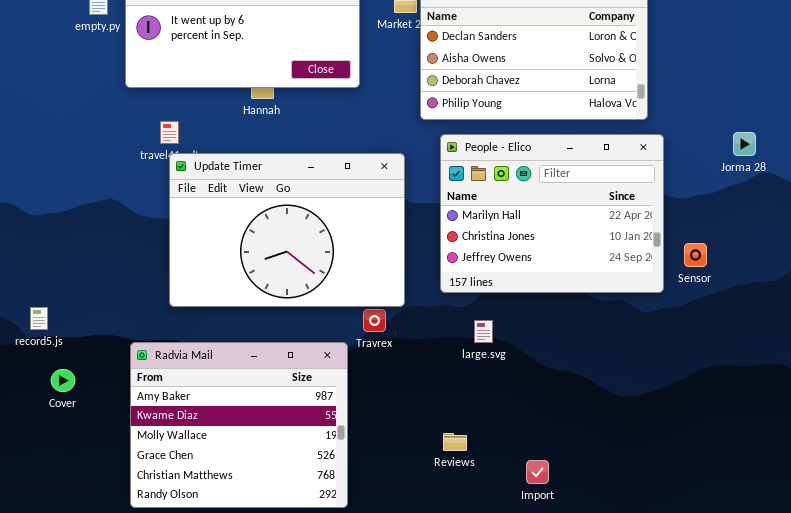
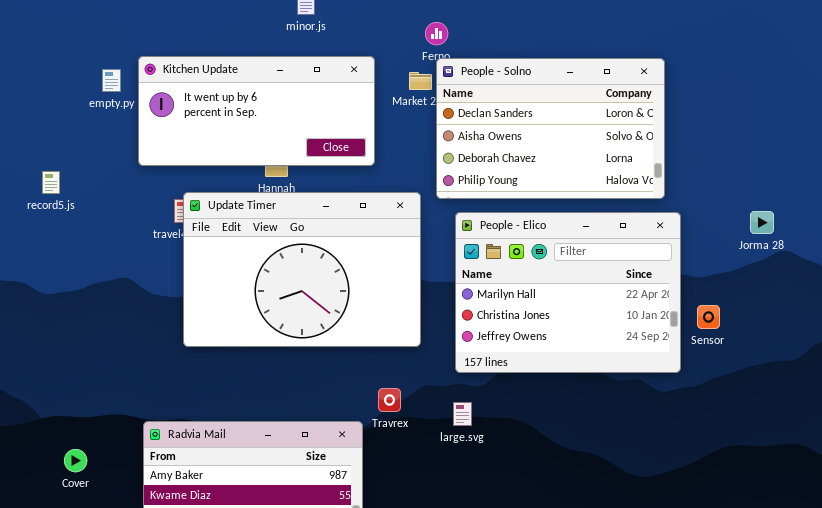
Update Timer: [169,153,405,307] -> [183,192,421,347], moved
Sensor: [684,243,707,267] -> [697,305,720,329], moved
record5.js: [30,307,48,330] -> [42,171,60,194], moved
large.svg: [474,320,493,343] -> [453,402,472,426], moved

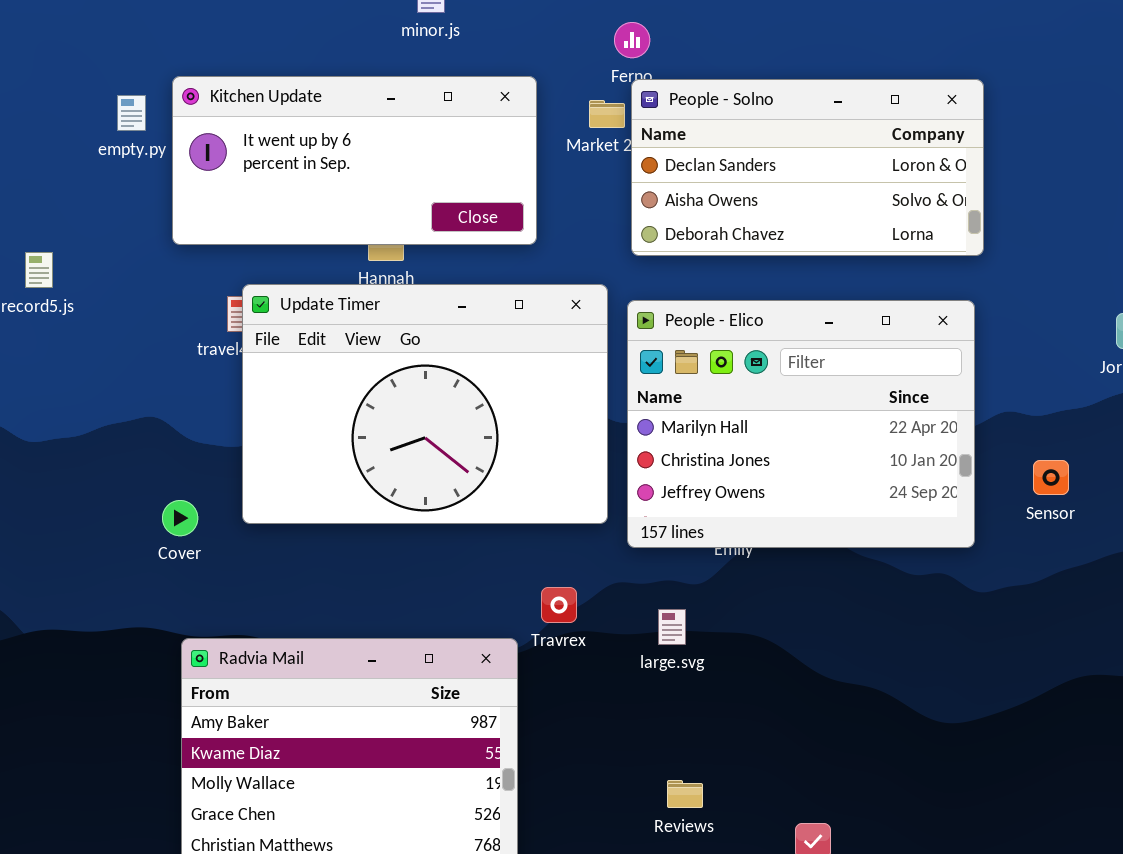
People - Solno: [436,58,665,199] -> [631,79,984,256], resized
People - Elico: [455,212,681,373] -> [627,300,975,548], moved
Cover: [64,449,87,472] -> [162,500,198,536], moved

